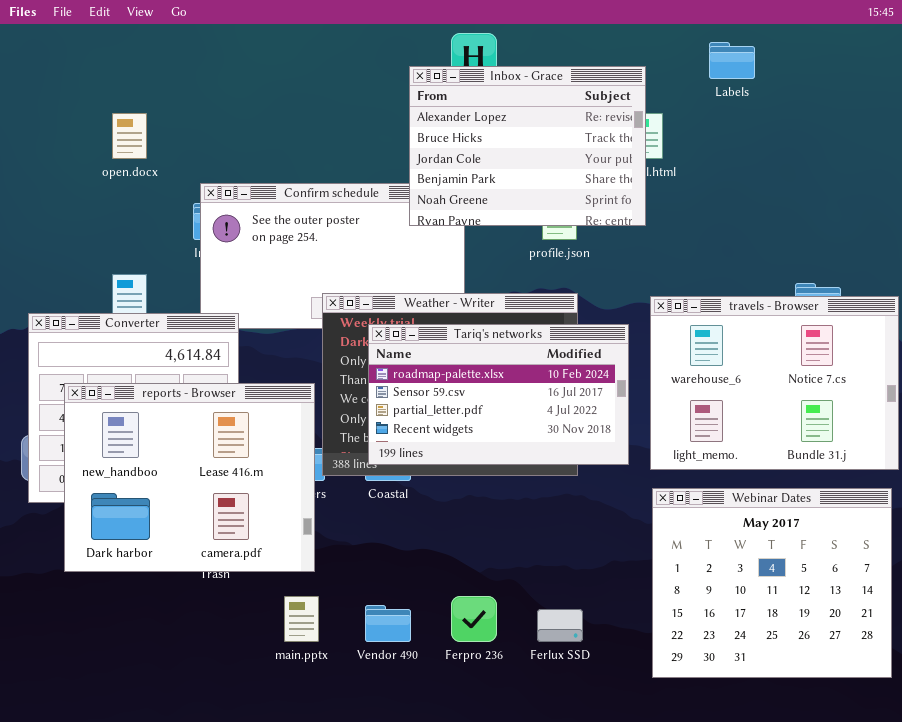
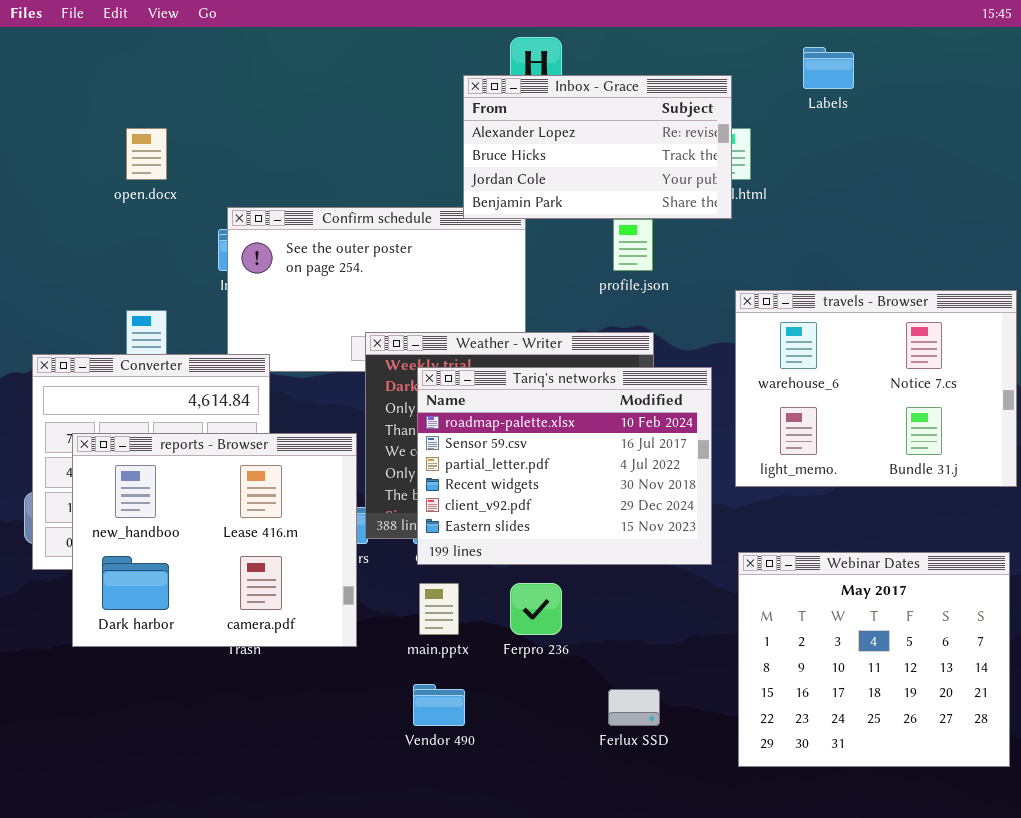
Inbox - Grace: [409,66,646,226] -> [463,75,732,219], resized
travels - Browser: [650,296,899,470] -> [735,290,1017,487], moved
Tariq's networks: [368,324,629,465] -> [417,367,712,565], resized
main.pptx: [284,596,319,642] -> [419,583,459,635], moved
Ferpro 236: [451,596,497,642] -> [510,583,562,635], moved

